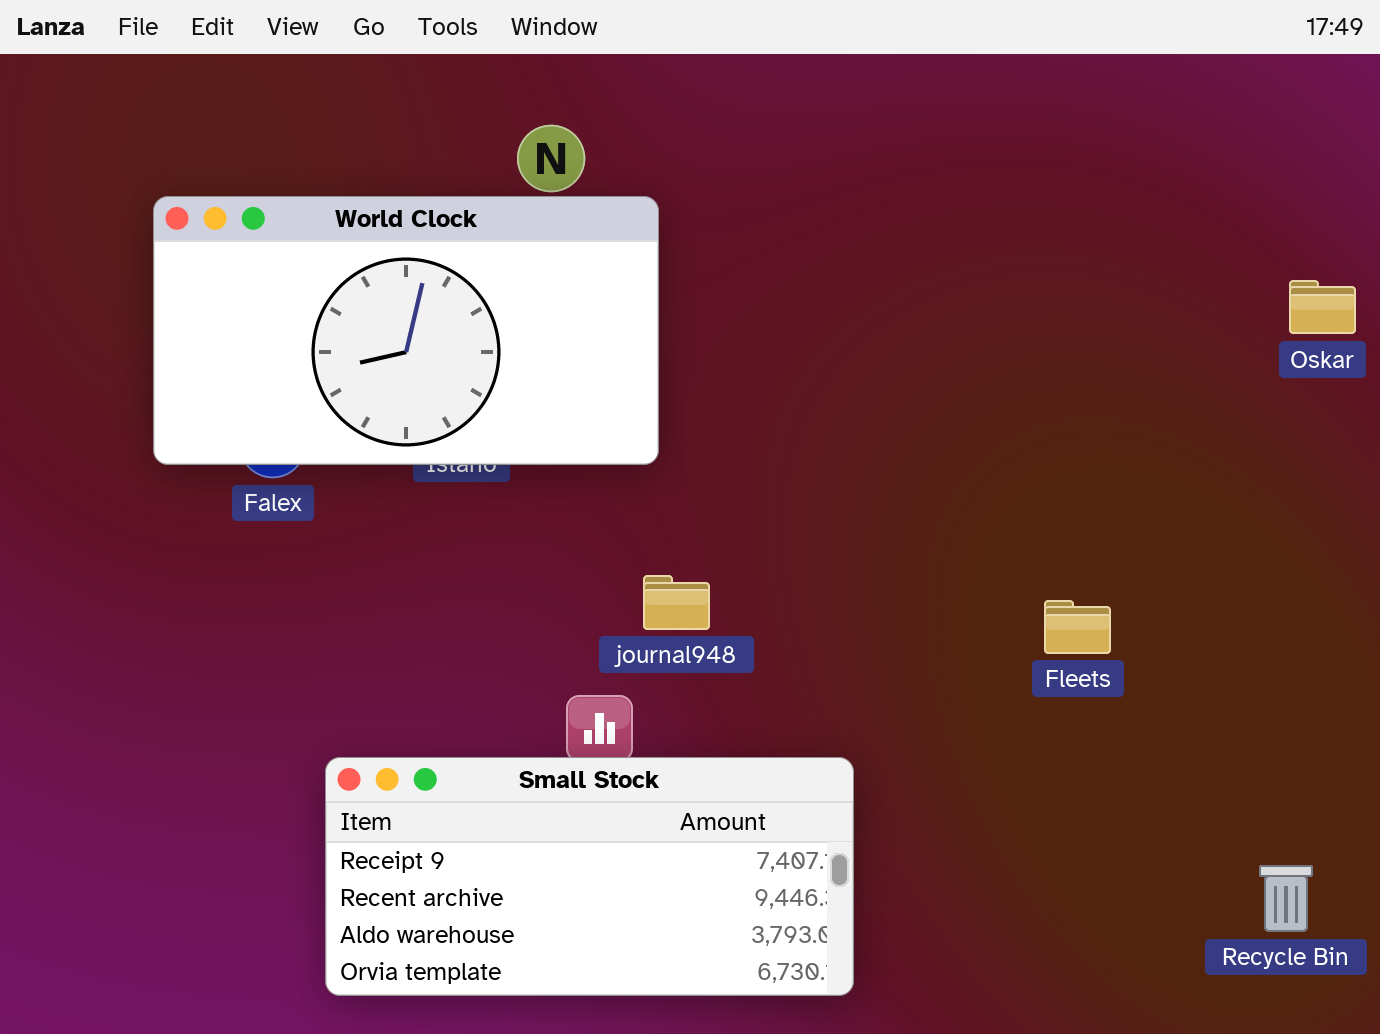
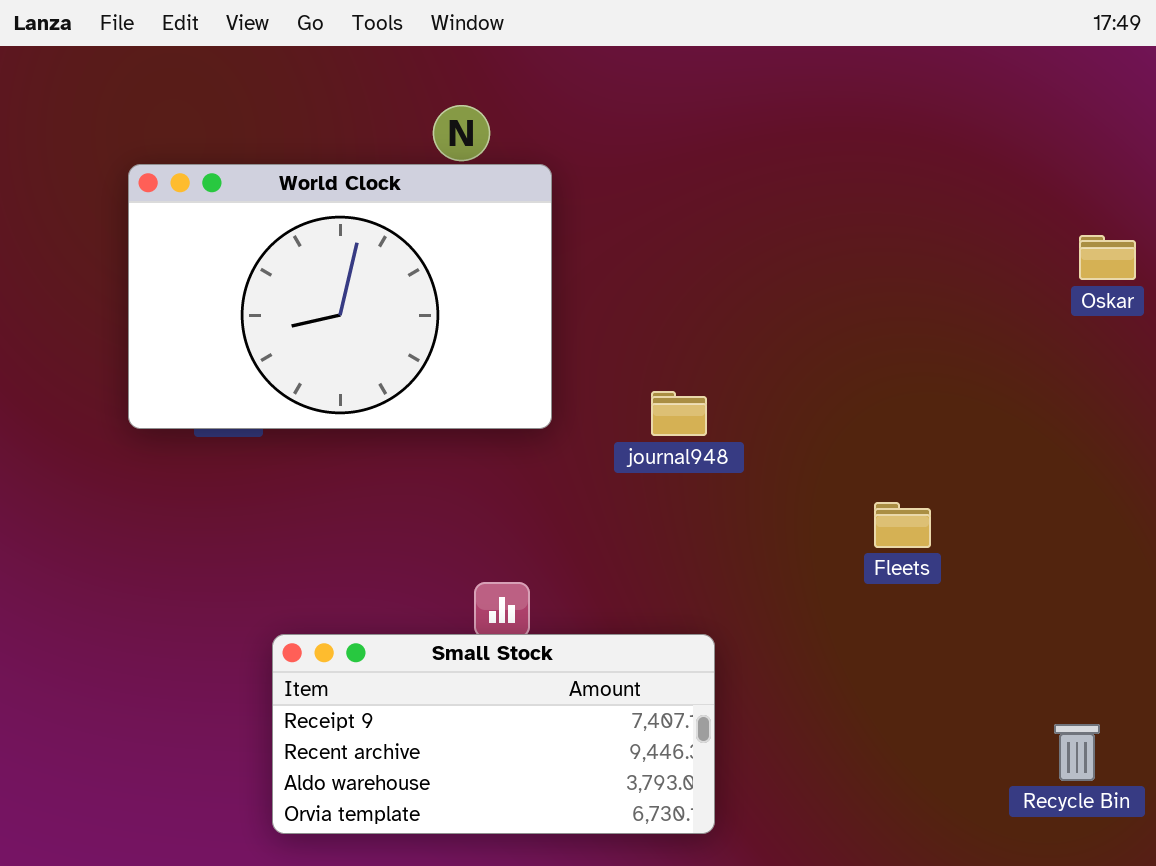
World Clock: [153,196,659,465] -> [128,164,552,429], resized
journal948: [643,575,710,630] -> [651,391,707,436], moved

